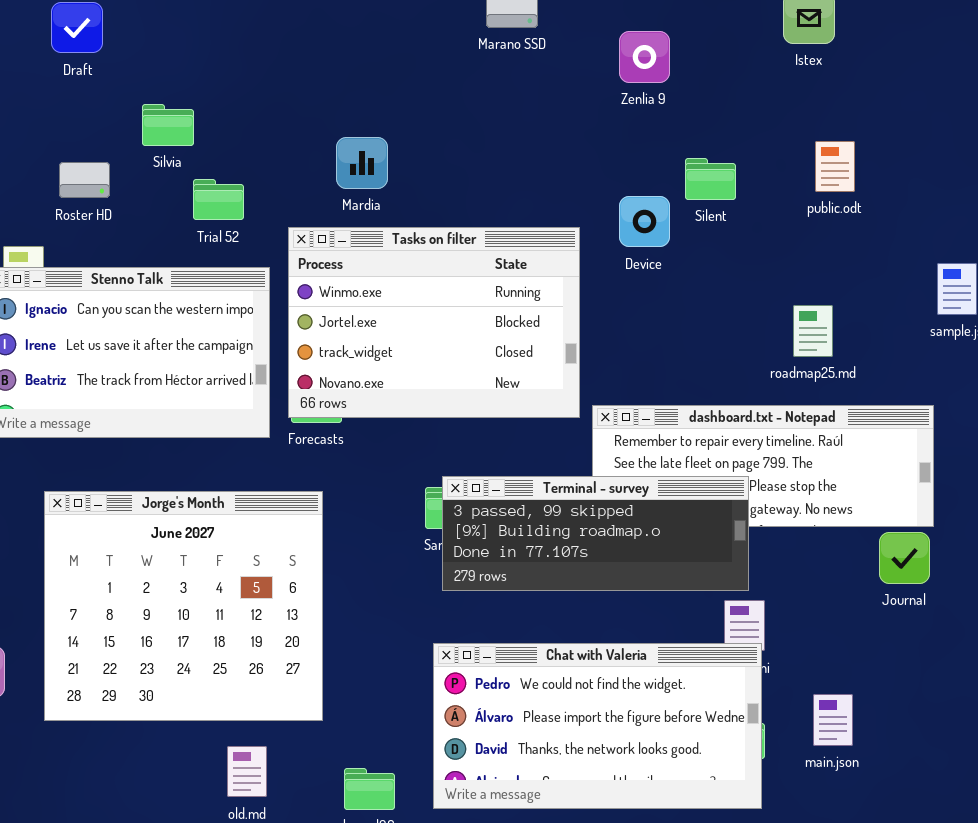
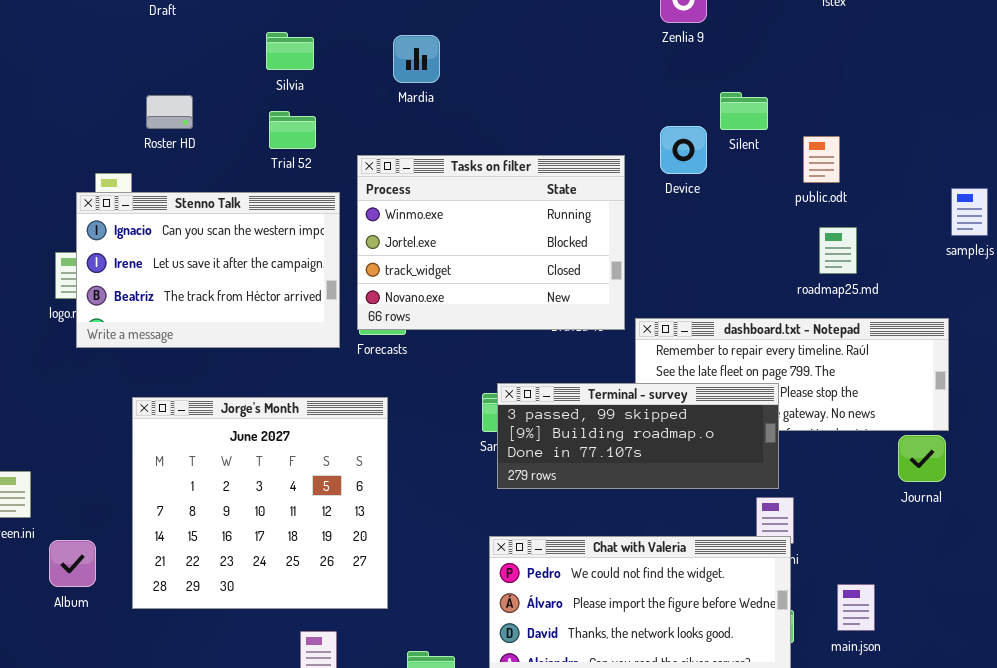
Silvia: [142,104,194,146] -> [266,32,314,70], moved
Mardia: [336,137,388,189] -> [393,35,440,83], moved
public.odt: [815,141,855,192] -> [803,136,840,183], moved

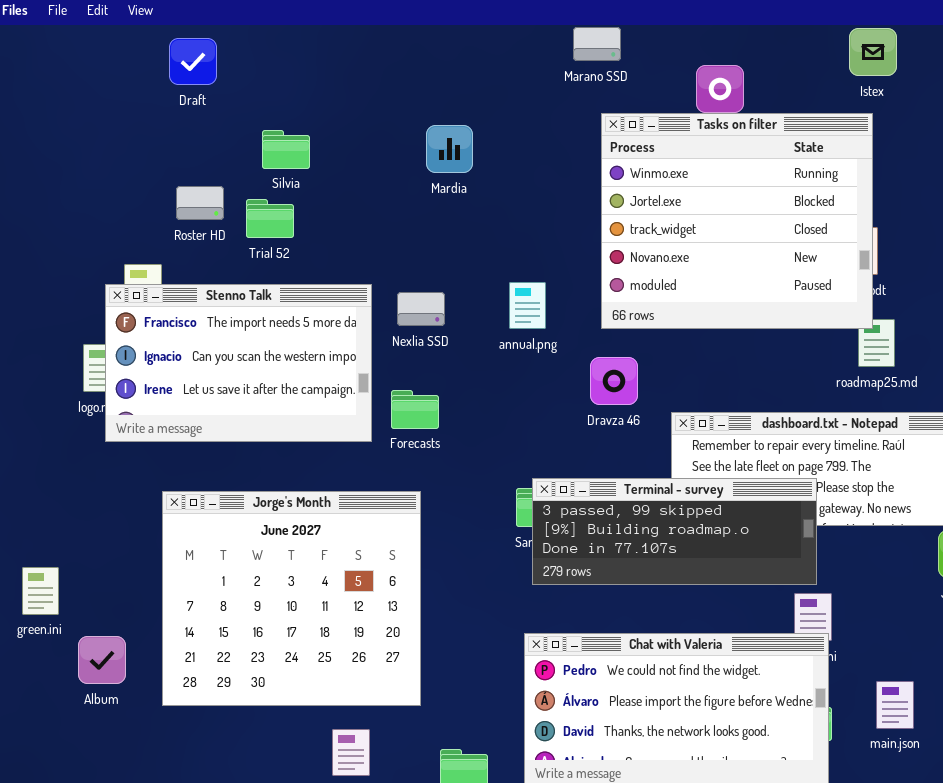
Silvia: [266,32,314,70] -> [262,130,310,169], moved
Trial 52: [269,111,316,149] -> [246,199,294,238], moved
Tasks on filter: [357,155,625,330] -> [601,113,873,329], moved, resized
Stenno Talk: [76,192,340,348] -> [105,284,372,442], scrolled up 1 row

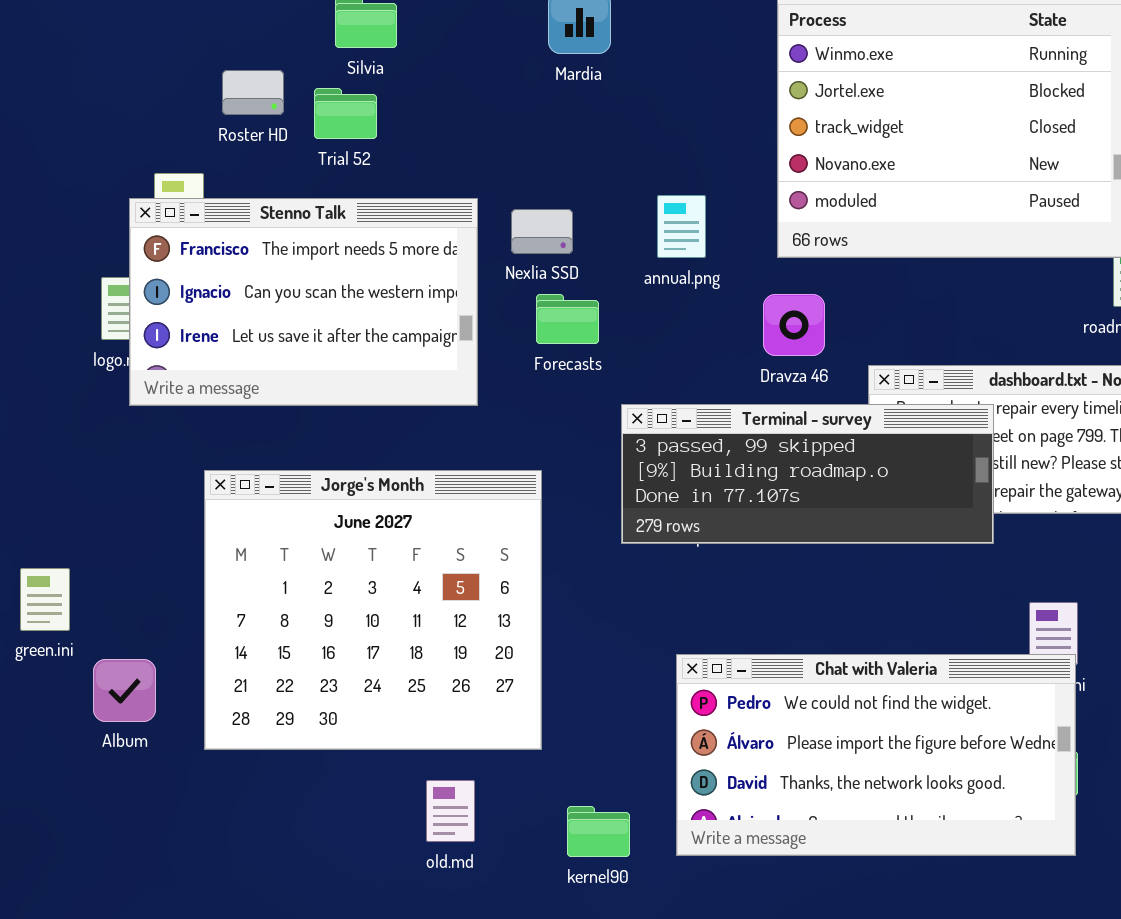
Forecasts: [391,390,439,429] -> [536,294,599,344], moved
Terminal - survey: [532,478,817,585] -> [621,404,994,544], moved

